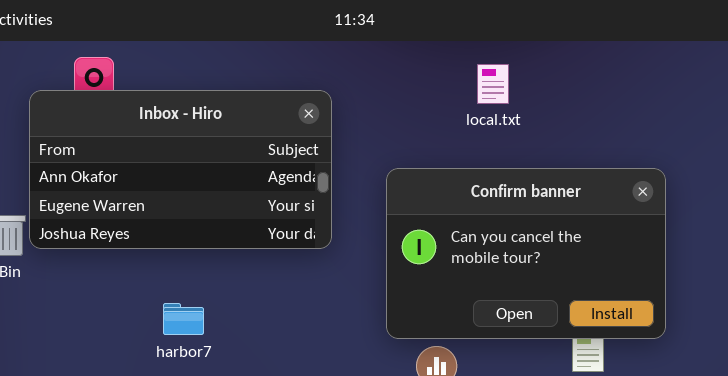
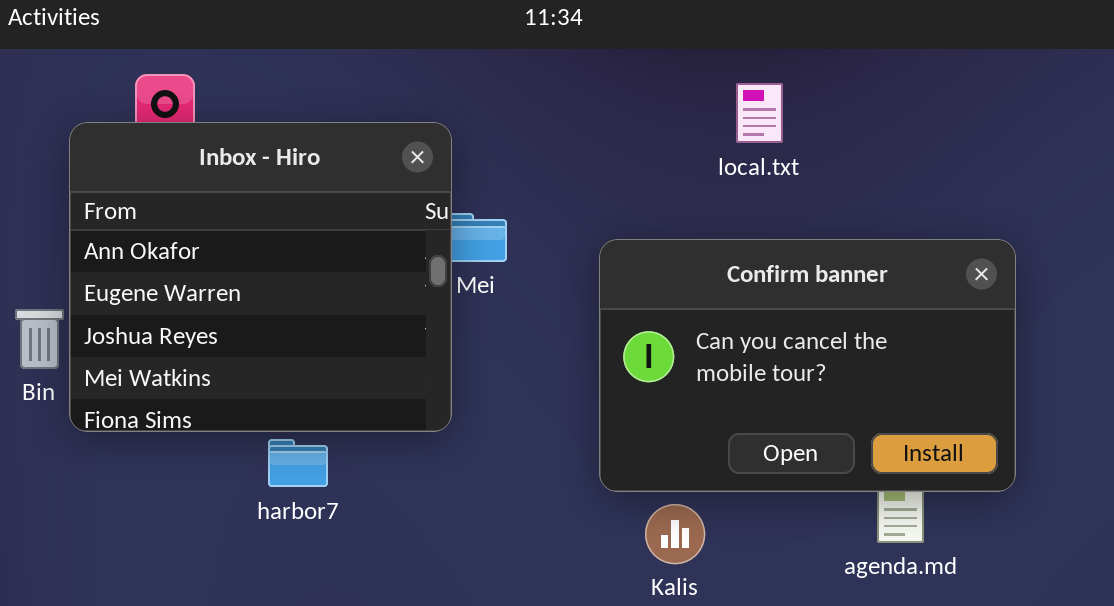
Inbox - Hiro: [29,90,332,249] -> [69,122,452,432], resized

